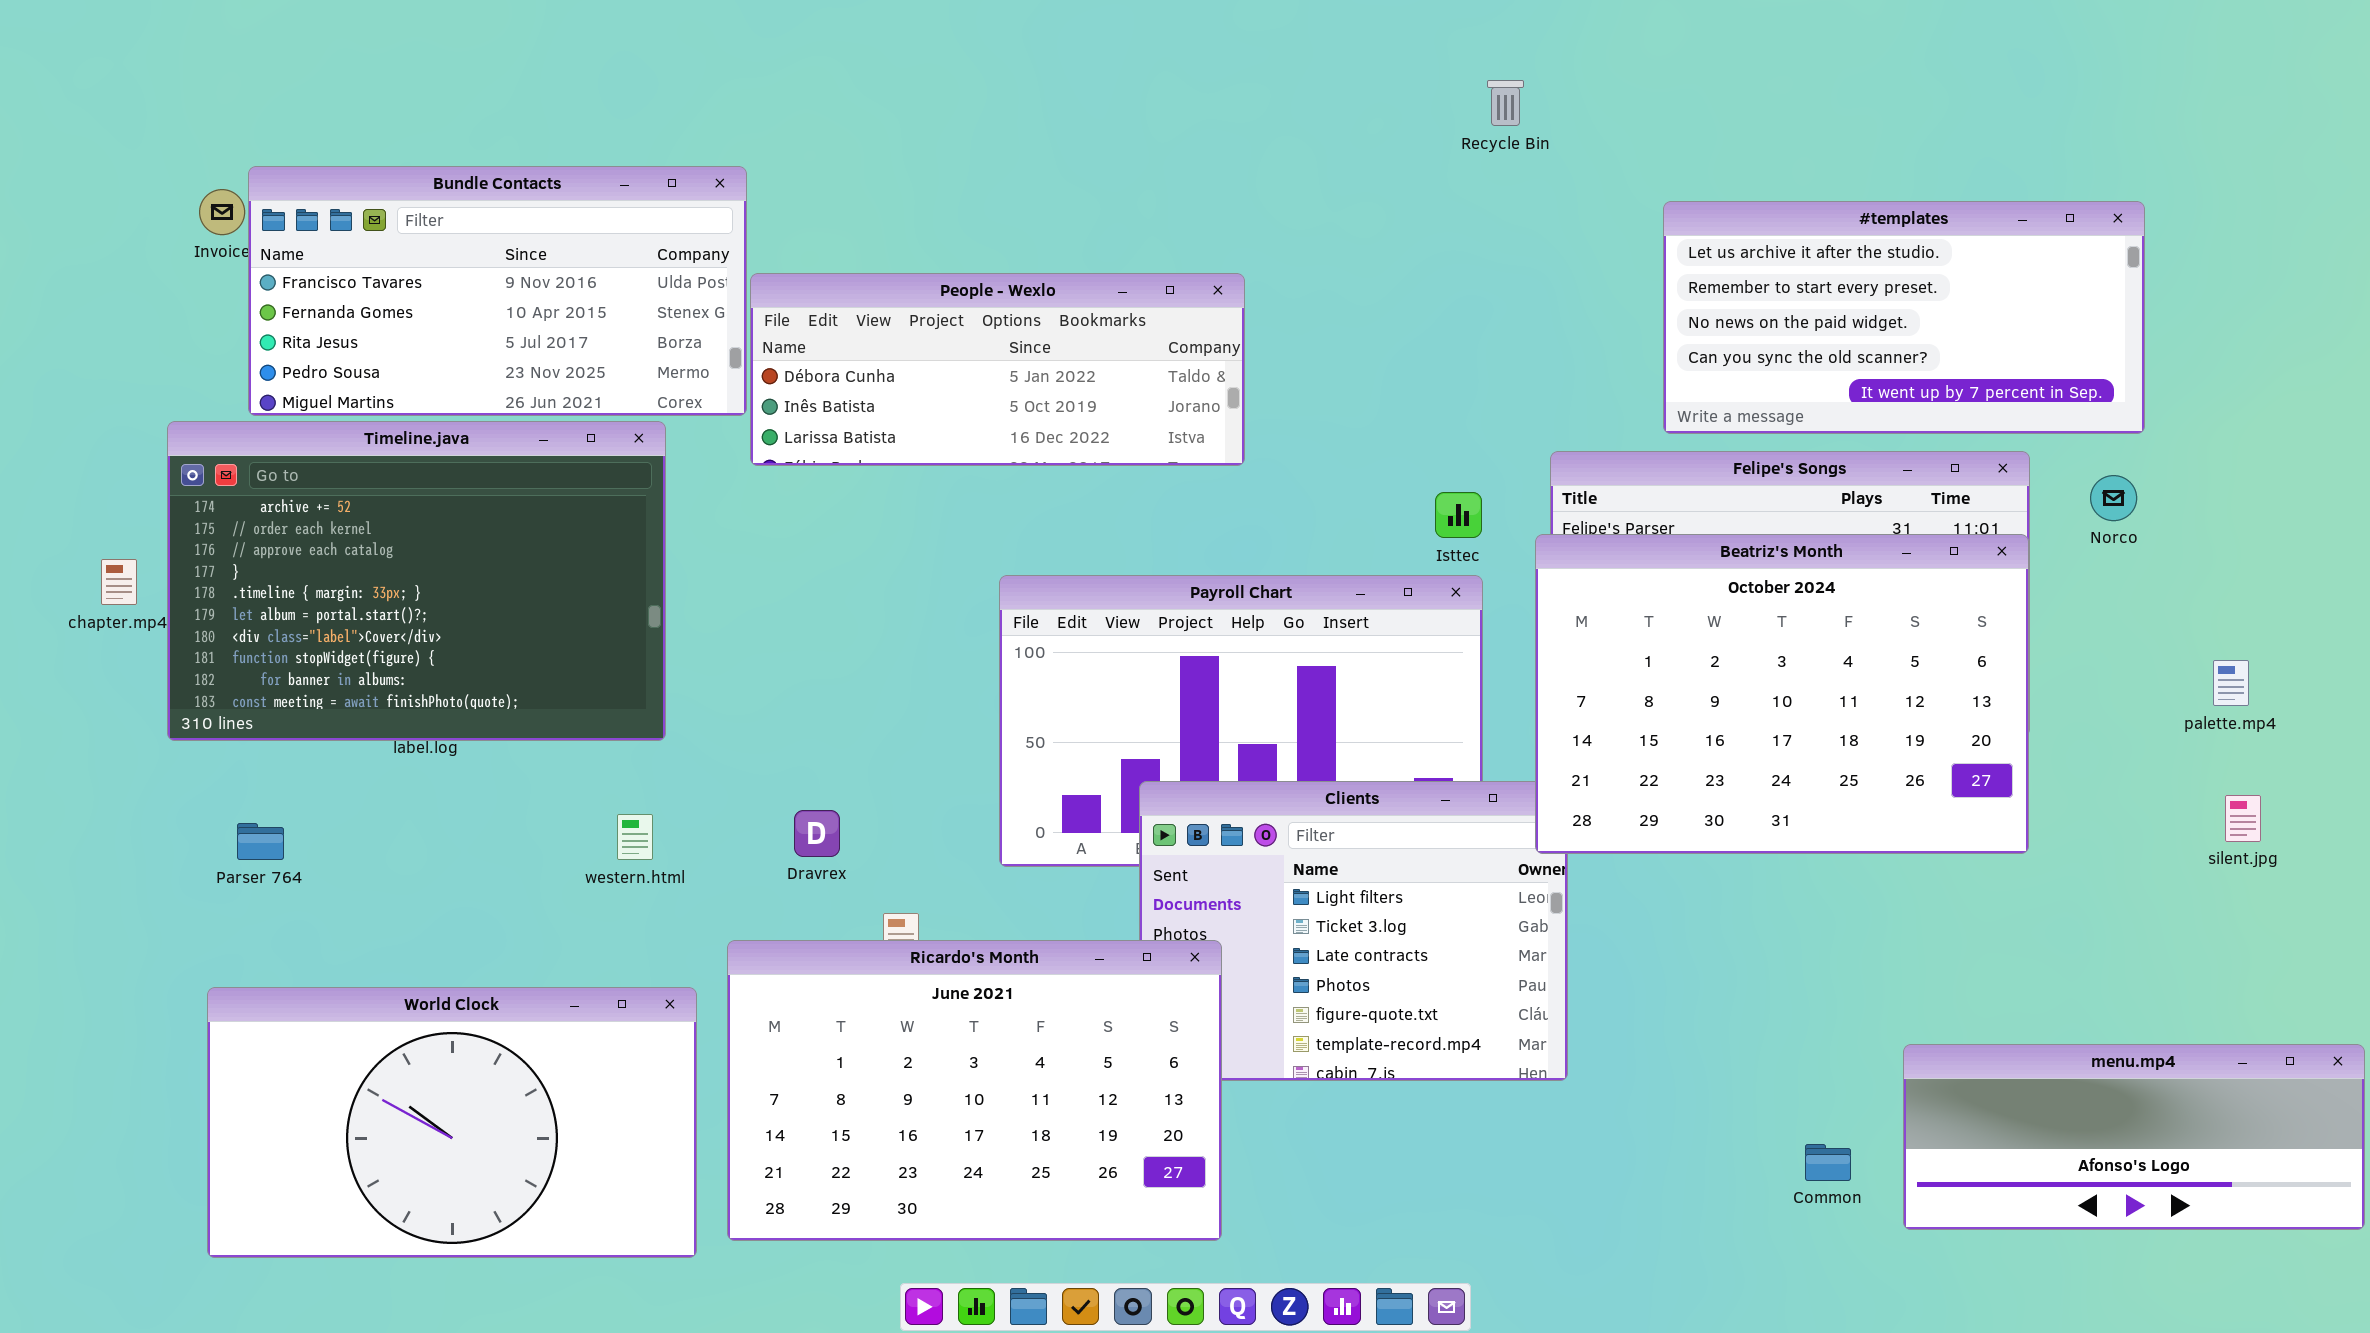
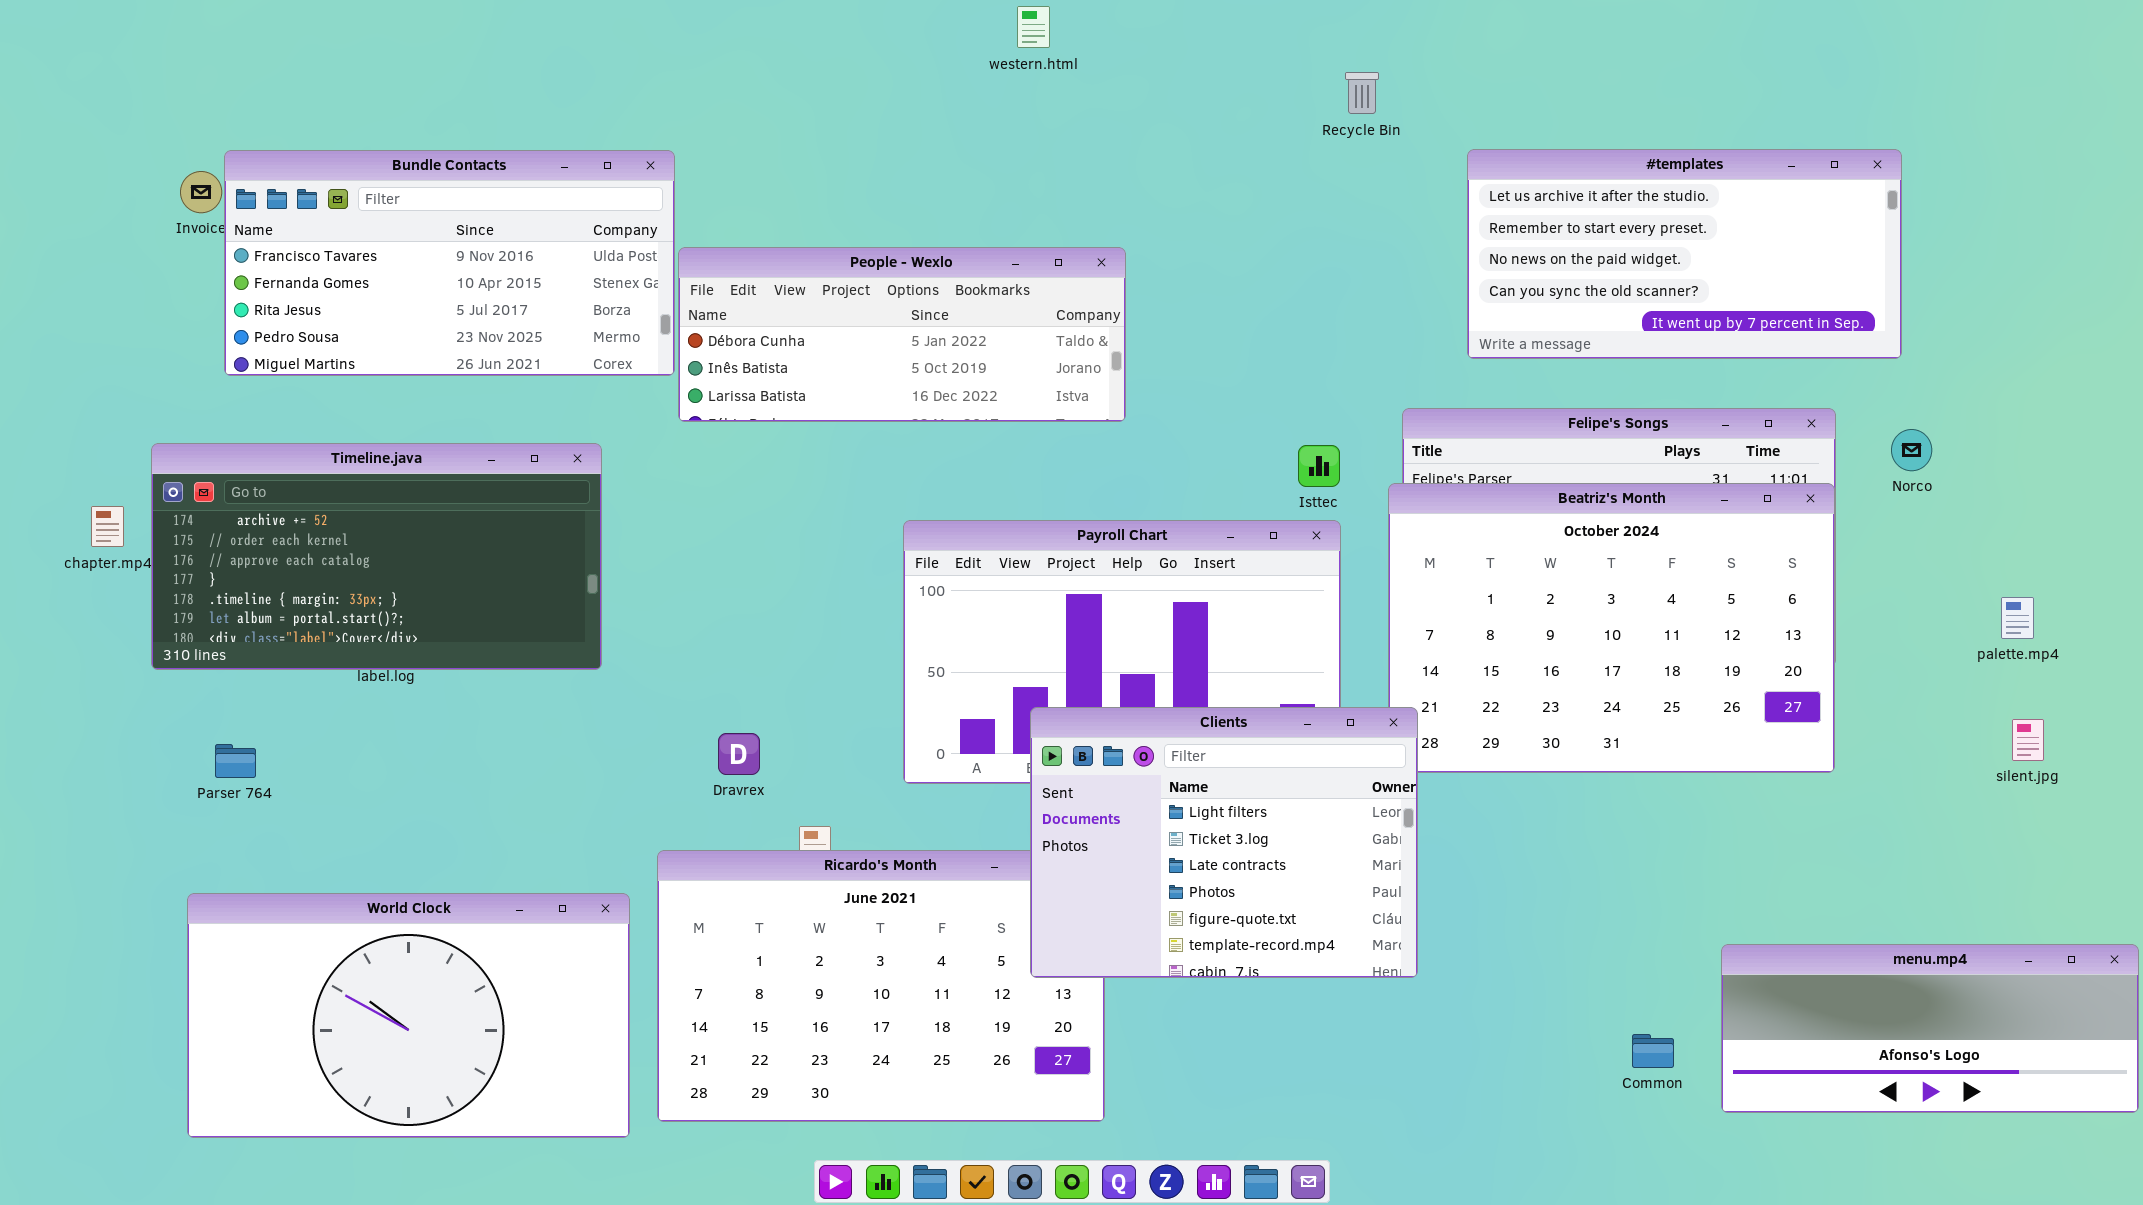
#templates: [1663,201,2145,434] -> [1467,149,1902,359], moved
Timeline.java: [167,421,666,741] -> [151,443,602,670], resized
Clients: [1139,781,1568,1081] -> [1030,707,1418,978], raised
western.html: [617,814,653,860] -> [1017,6,1050,48], moved

